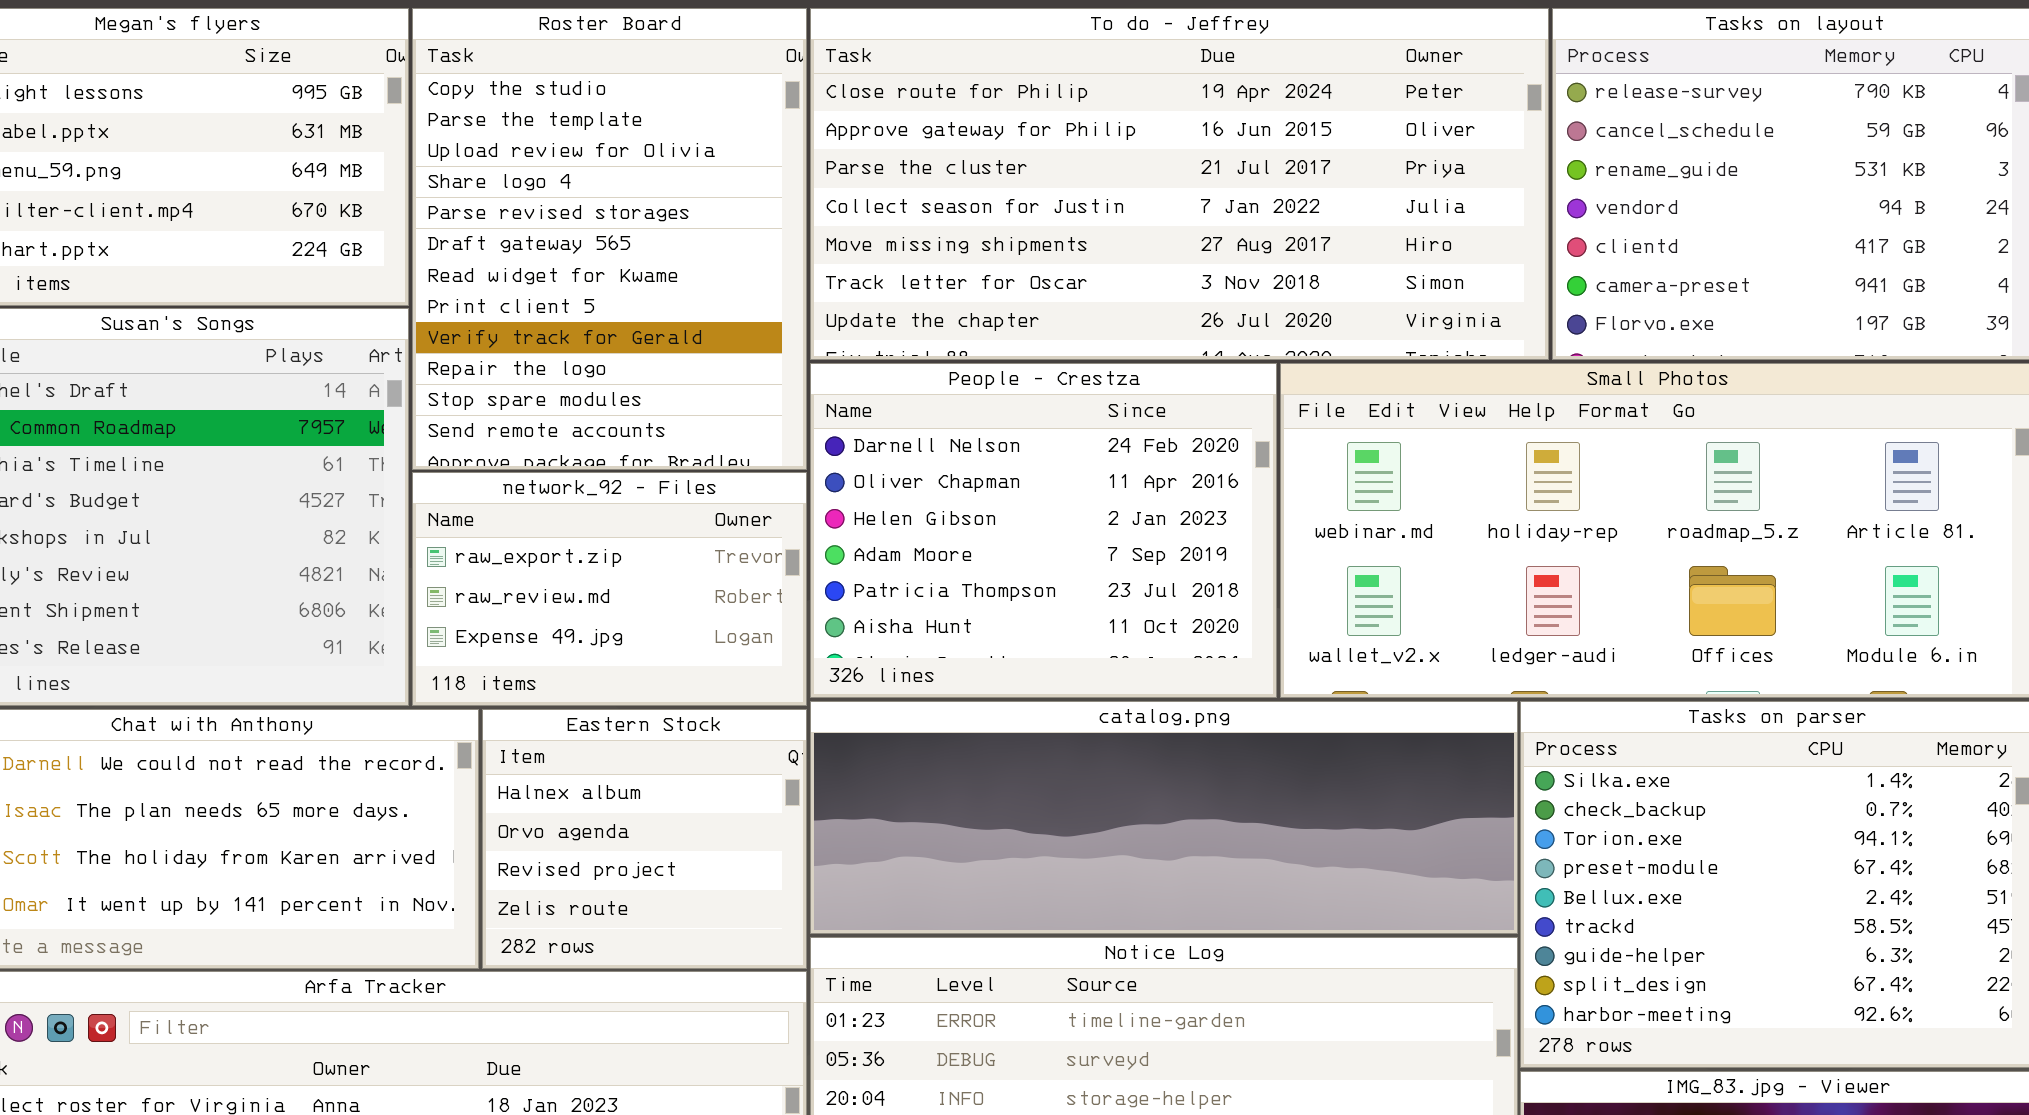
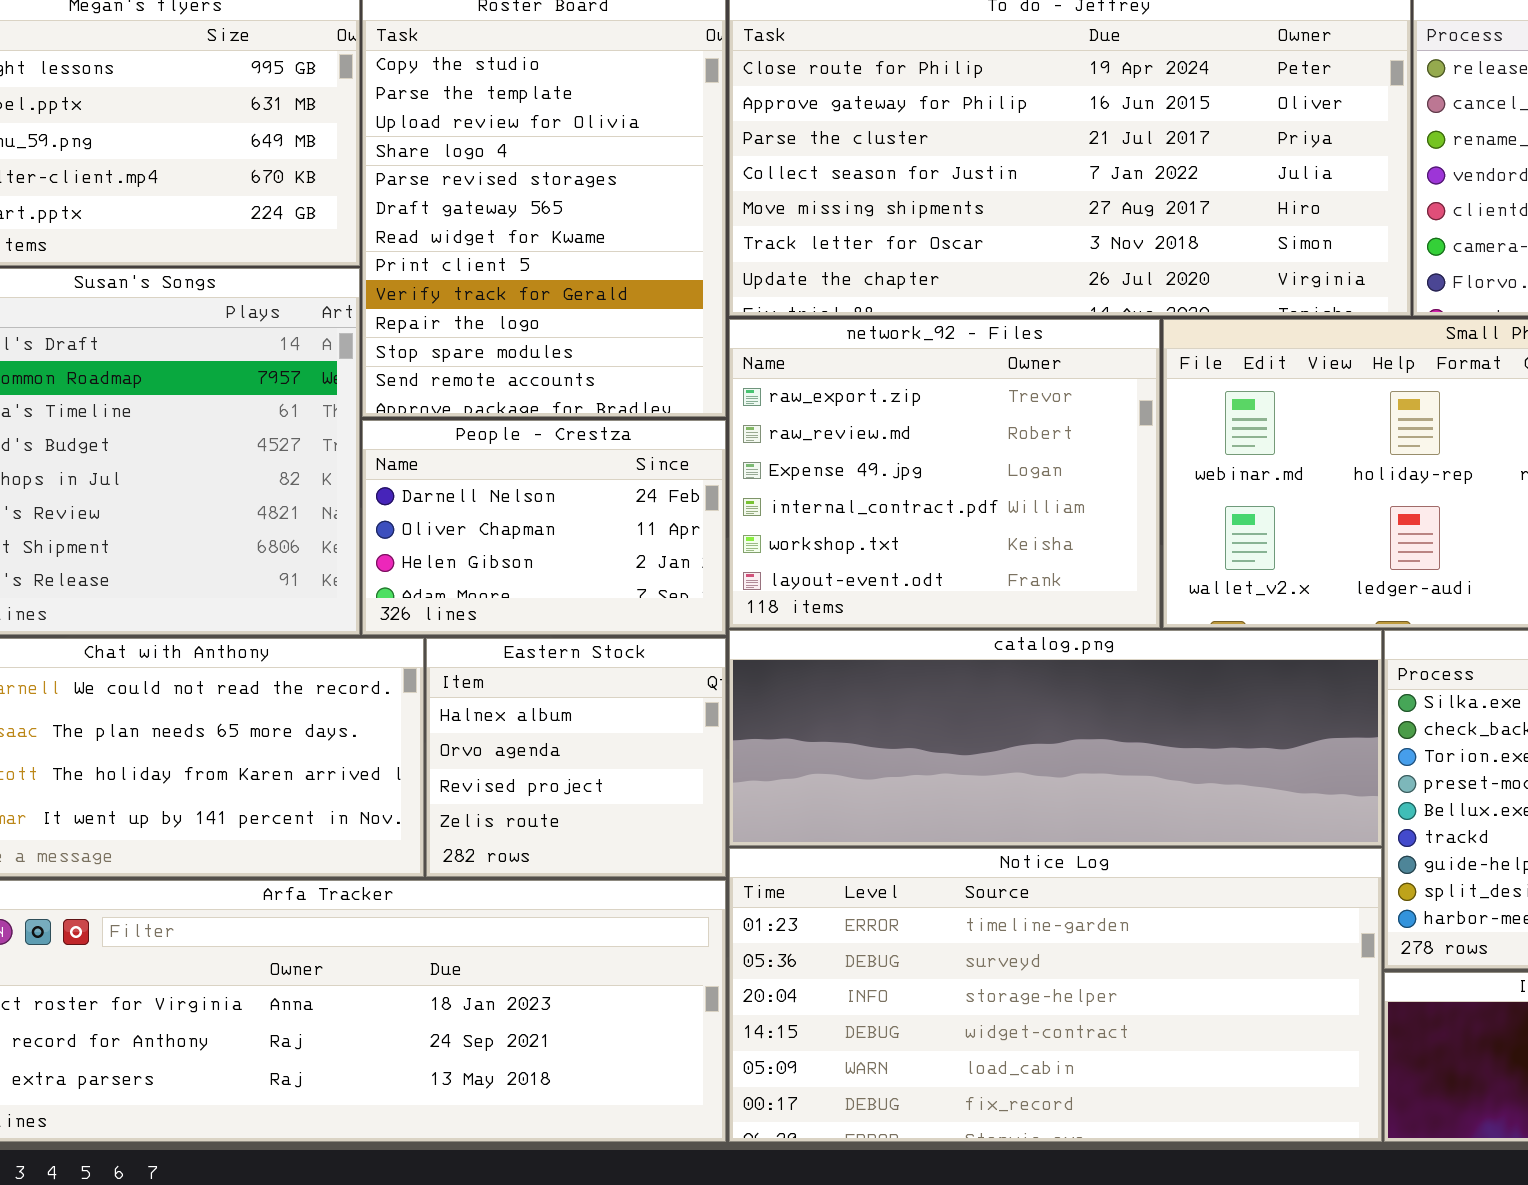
People - Crestza: [810,363,1277,698] -> [362,420,726,635], moved, resized
network_92 - Files: [412,472,807,706] -> [729,319,1160,628], moved, resized

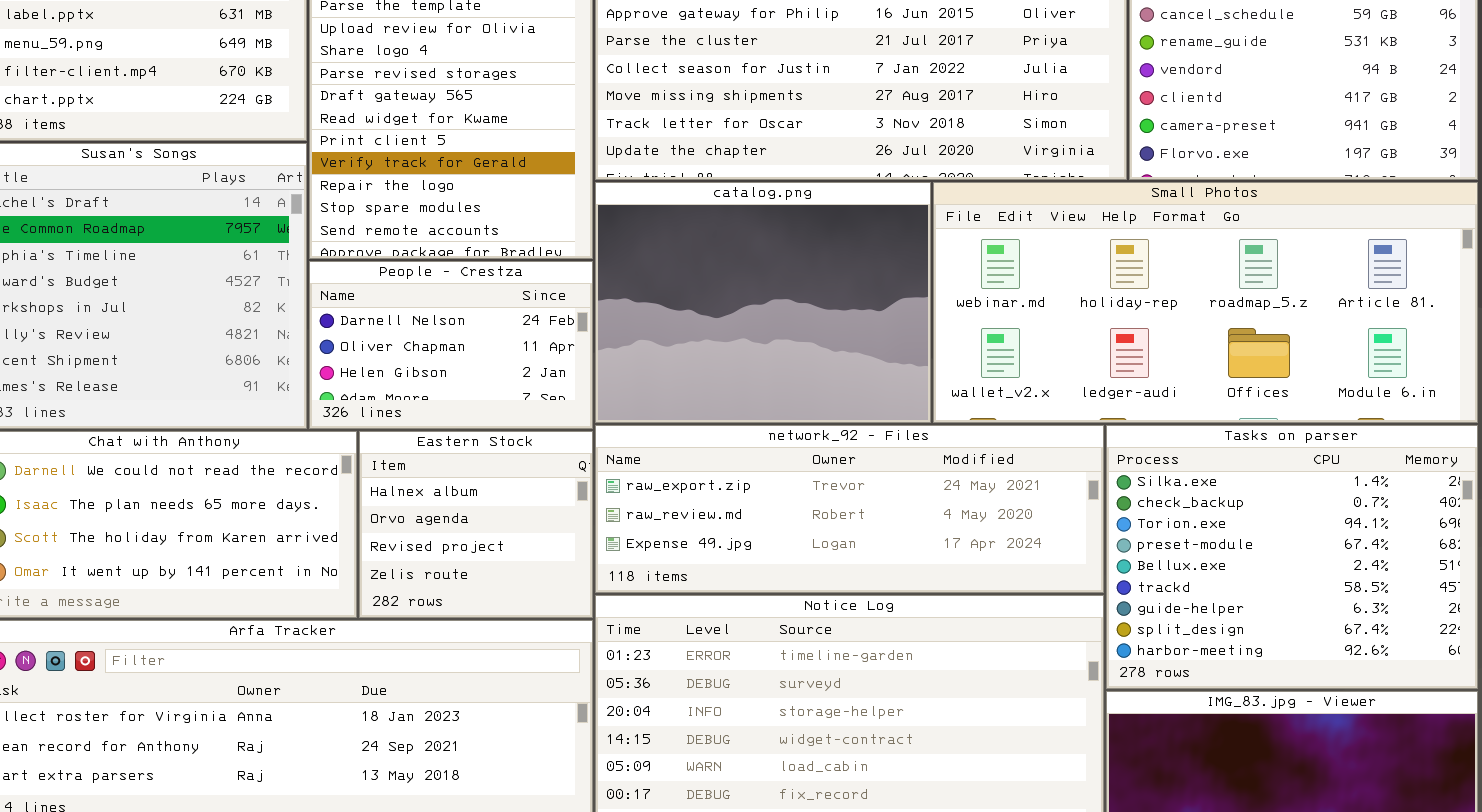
network_92 - Files: [729,319,1160,628] -> [595,425,1104,593], moved, resized
catalog.png: [729,630,1382,846] -> [595,182,931,423], moved, resized

